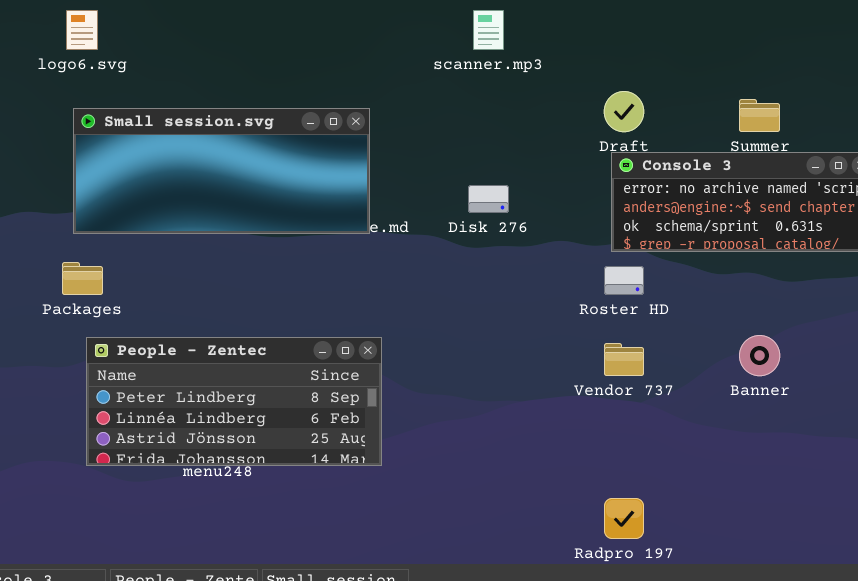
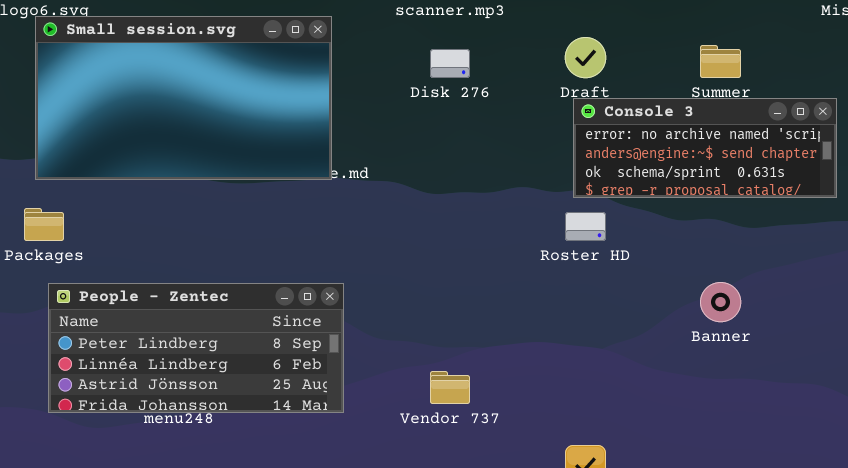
Small session.svg: [73,108,370,234] -> [35,16,332,180], resized
Disk 276: [468,185,509,213] -> [430,49,470,78], moved
Vendor 737: [604,343,644,376] -> [430,371,470,404], moved

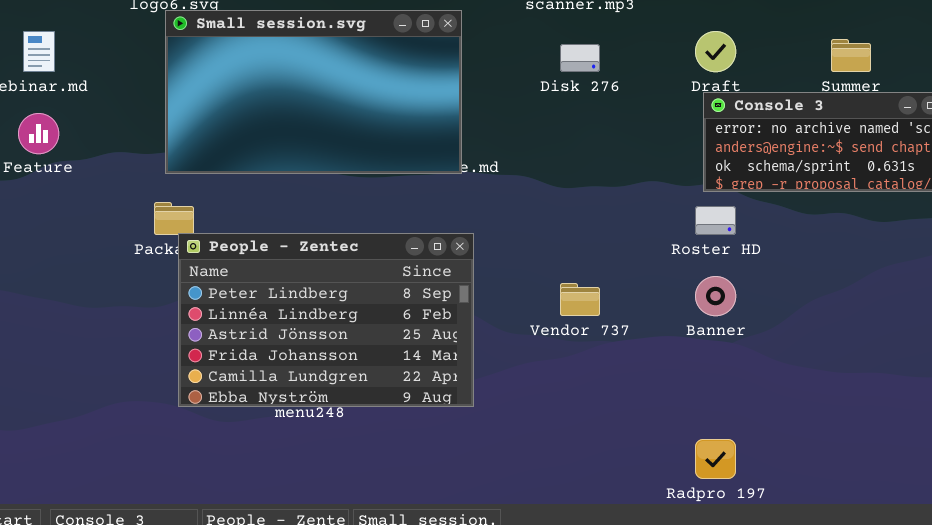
Banner: [700,282,741,322] -> [695,276,736,316], moved
People - Zentec: [48,283,344,413] -> [178,233,474,407], resized
Vendor 737: [430,371,470,404] -> [560,283,600,316], moved

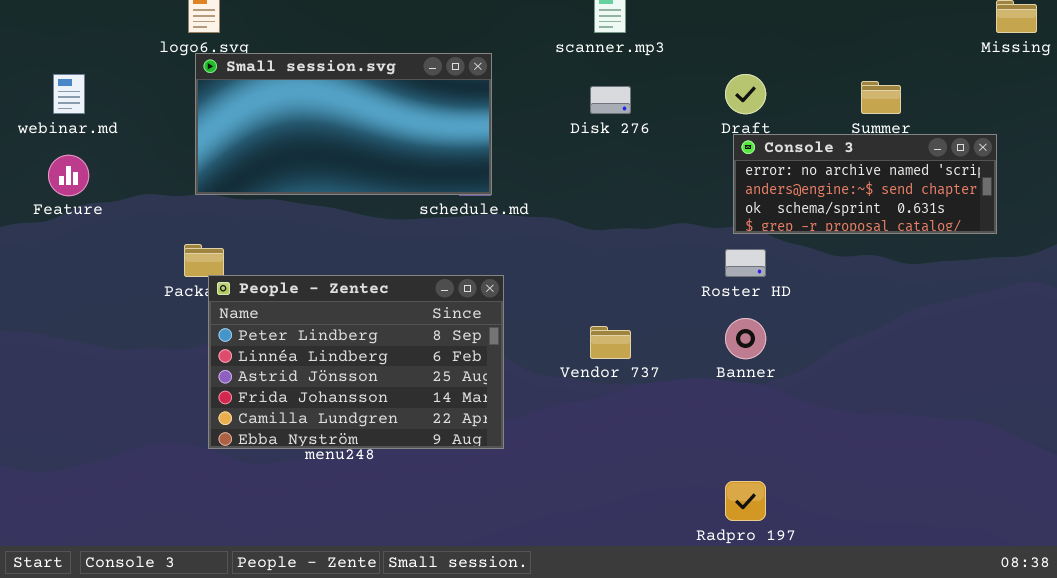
Small session.svg: [165,10,462,174] -> [195,53,492,195], resized

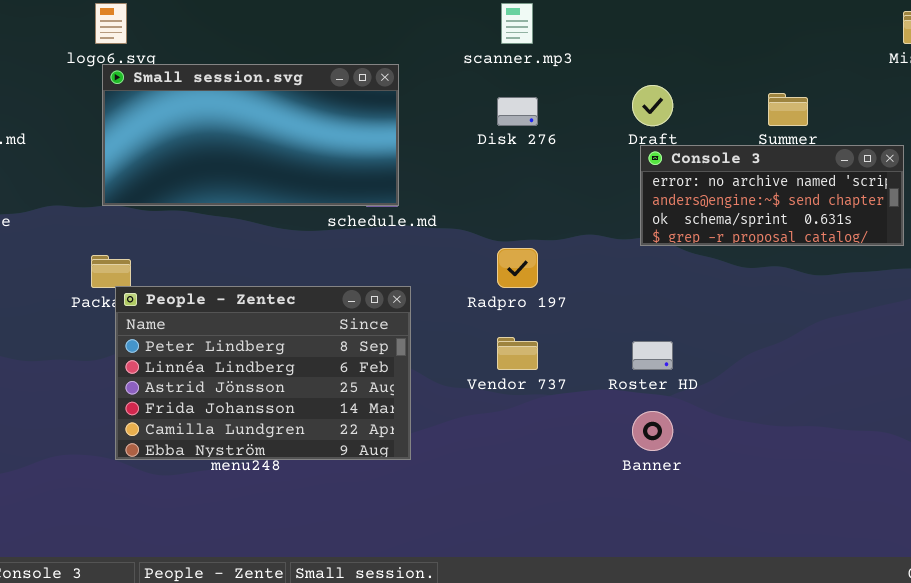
Roster HD: [725,249,766,277] -> [632,341,673,370], moved
Banner: [725,318,766,359] -> [632,411,673,451], moved
Radpro 197: [725,481,766,521] -> [497,248,538,288], moved

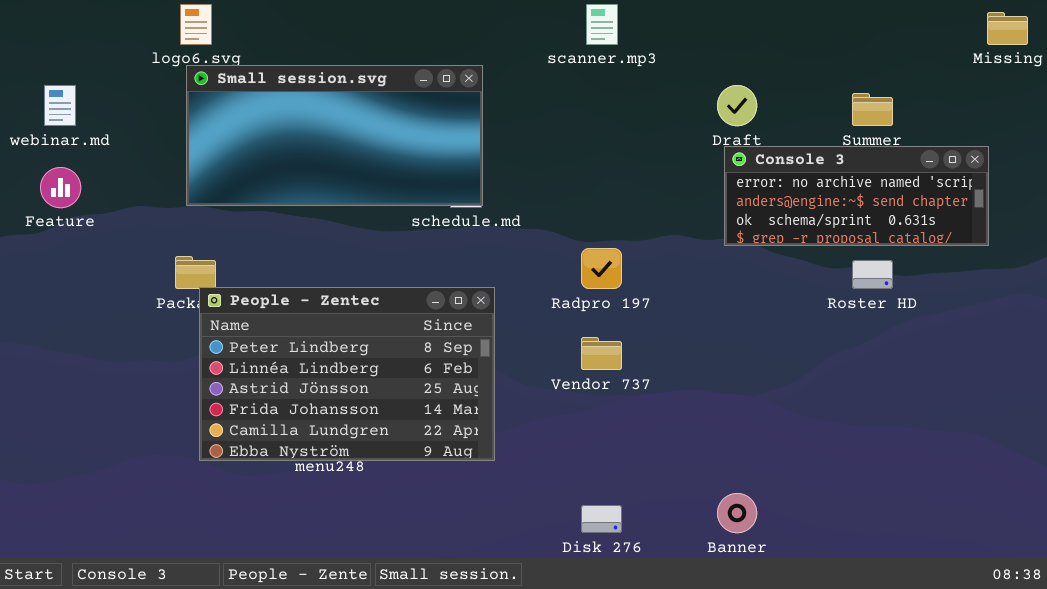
Disk 276: [497,97,538,126] -> [581,505,622,533], moved
Roster HD: [632,341,673,370] -> [852,260,893,289], moved
Banner: [632,411,673,451] -> [717,493,757,533], moved

